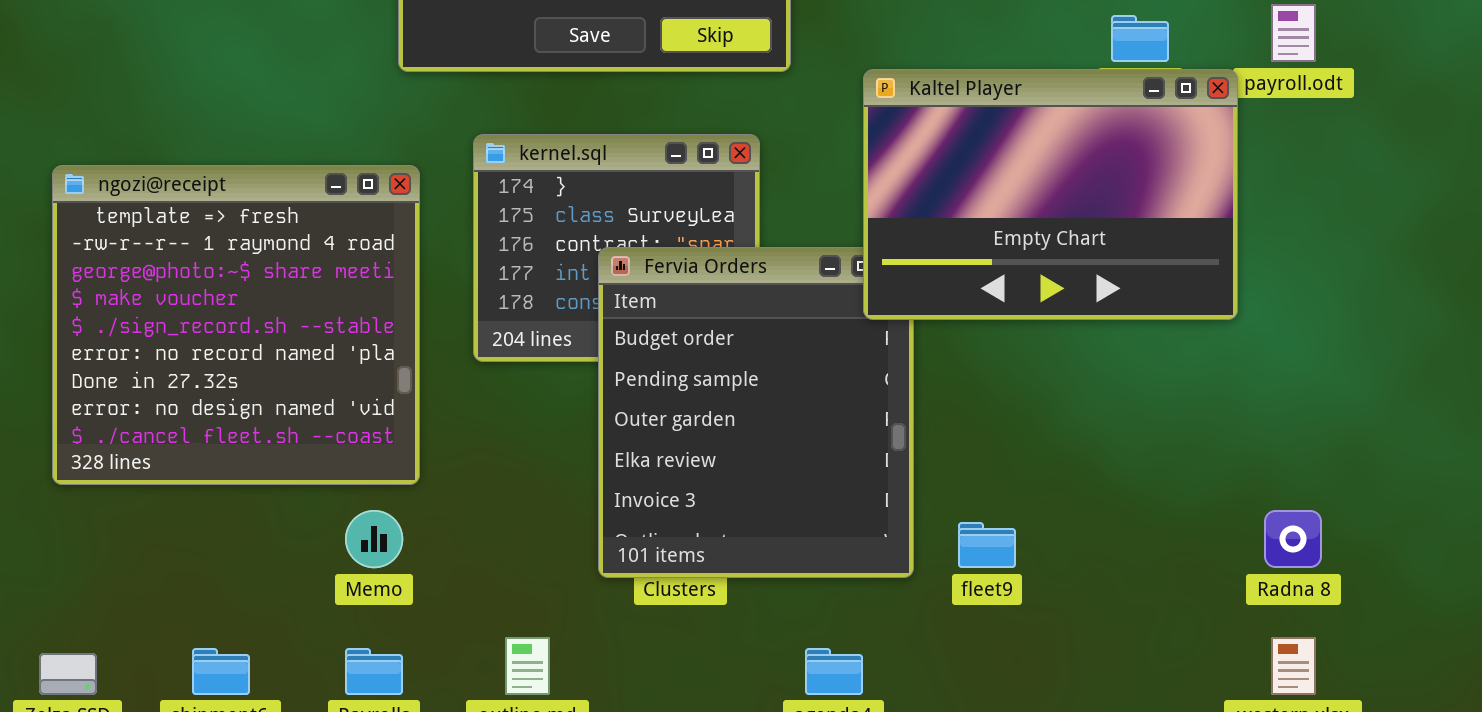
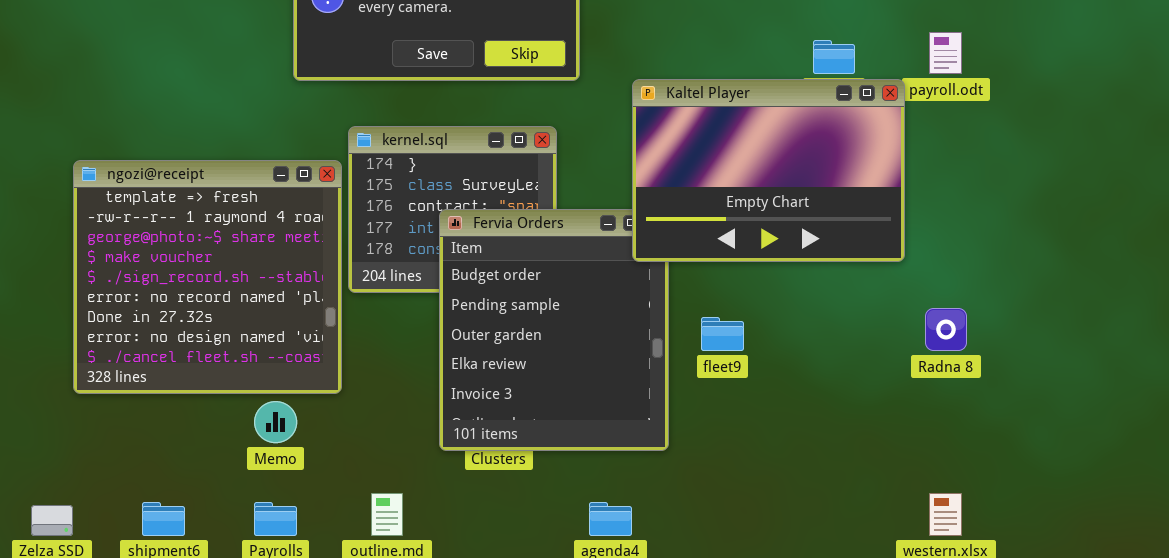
ngozi@receipt: [52,165,420,485] -> [73,160,342,394], moved
Radna 8: [1264,510,1322,568] -> [925,308,967,351], moved
fleet9: [958,522,1016,568] -> [701,317,744,351], moved

